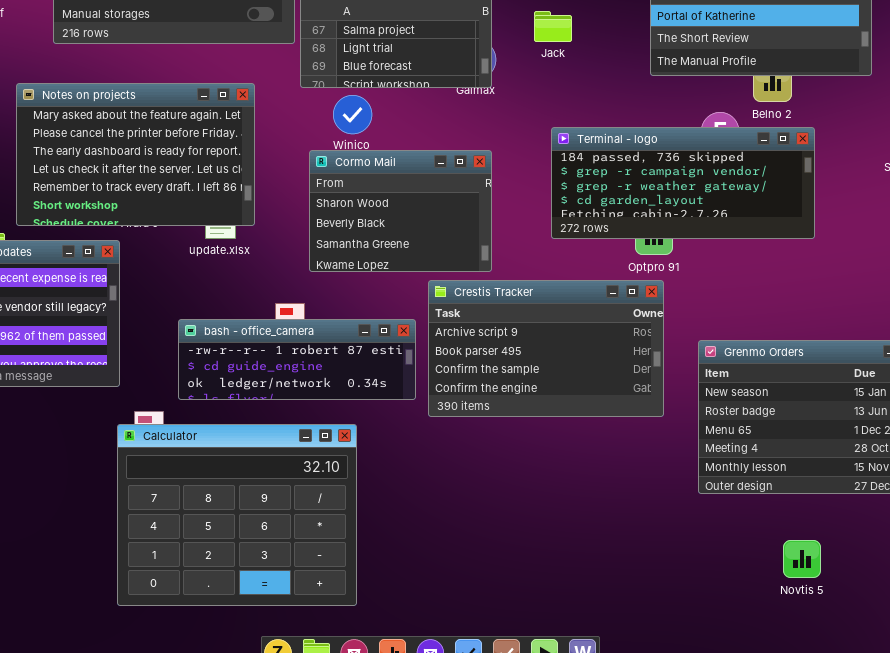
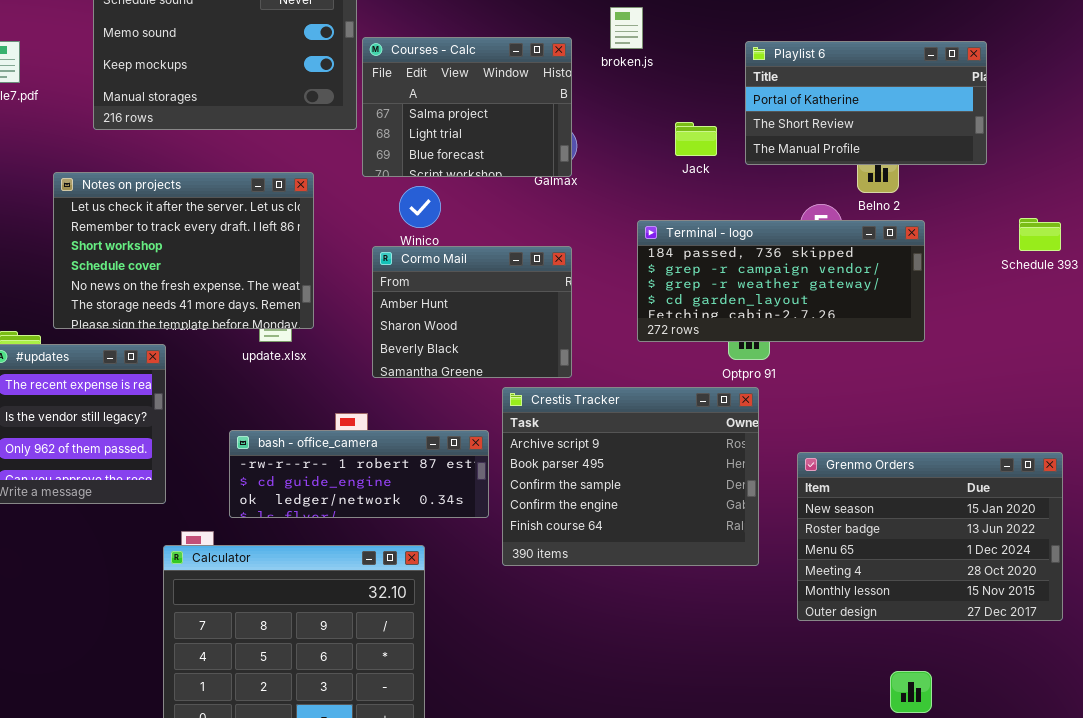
Jack: [534,11,572,42] -> [675,122,717,156], moved
Notes on projects: [16,83,255,226] -> [53,172,314,329], scrolled down 3 rows
Cormo Mail: [309,150,492,272] -> [372,246,572,378], scrolled up 1 row
Crestis Tracker: [428,280,664,417] -> [502,387,759,566], resized

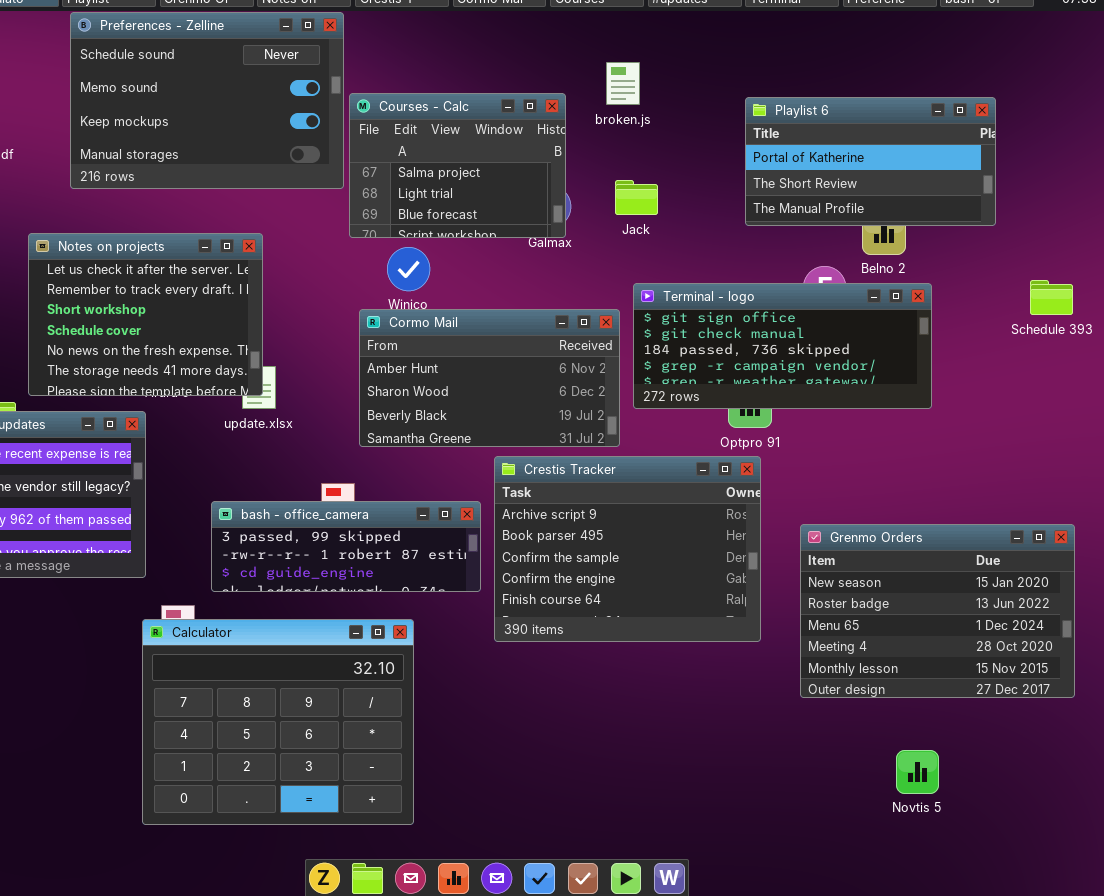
Jack: [675,122,717,156] -> [615,180,658,215], moved
Notes on projects: [53,172,314,329] -> [28,233,263,396], resized
Terminal - logo: [637,220,925,342] -> [633,283,932,409], scrolled up 2 rows
Cormo Mail: [372,246,572,378] -> [359,309,620,447], resized
bash - office_camera: [229,430,489,518] -> [211,501,481,592], scrolled up 1 row

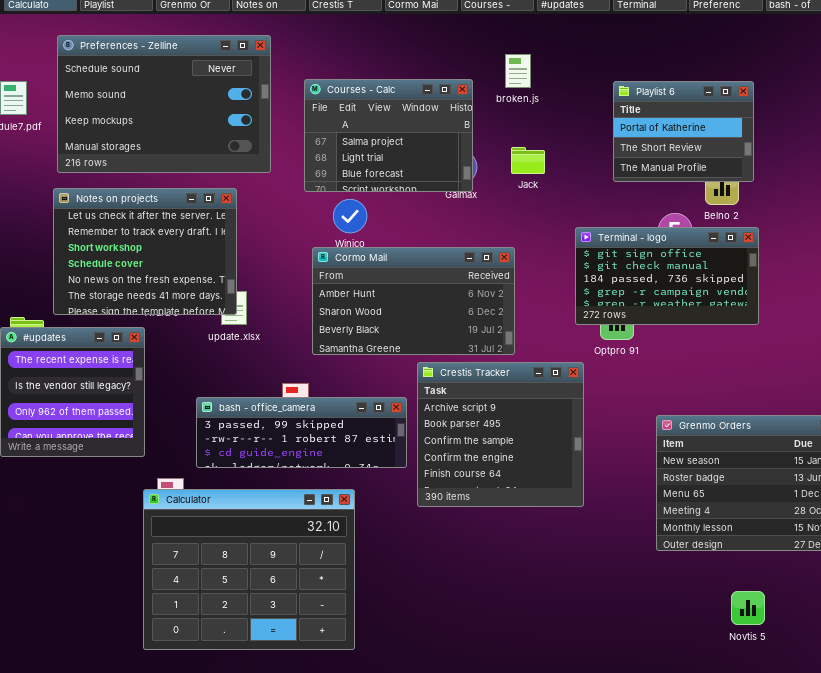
Preferences - Zelline: [70,12,344,189] -> [57,35,271,173], moved
Playlist 6: [745,97,996,226] -> [613,81,754,182], resized
Terminal - logo: [633,283,932,409] -> [575,227,759,325], resized
Crestis Tracker: [494,456,761,642] -> [417,362,584,507], resized

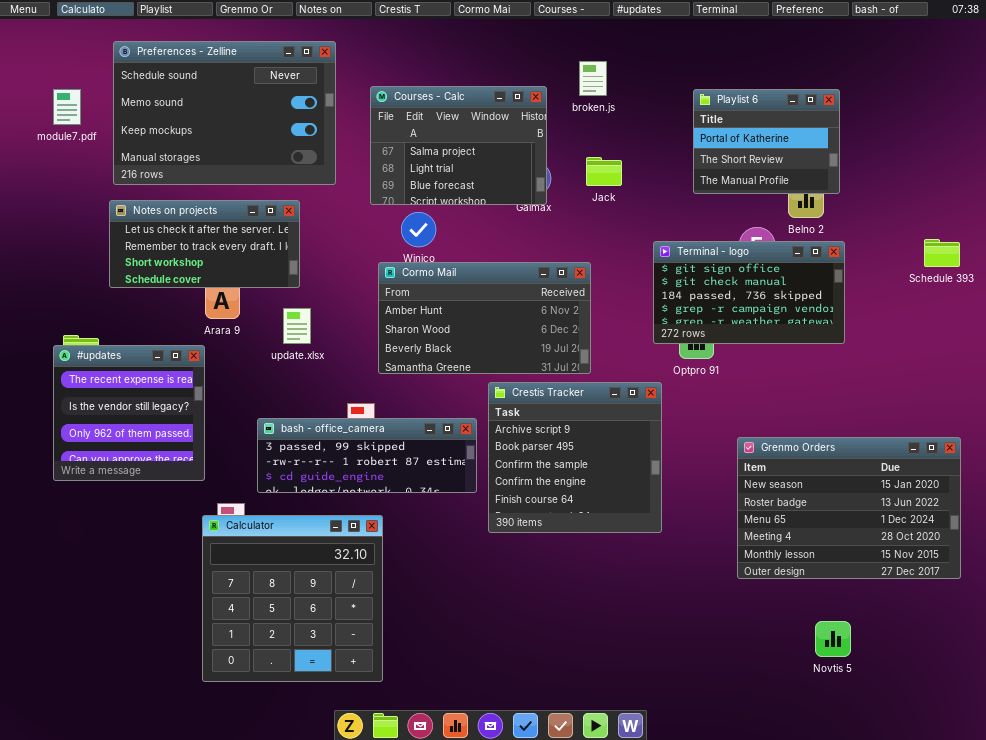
Notes on projects: [53,188,237,315] -> [109,200,300,288], resized
Calculator: [143,489,355,650] -> [202,515,383,682], resized

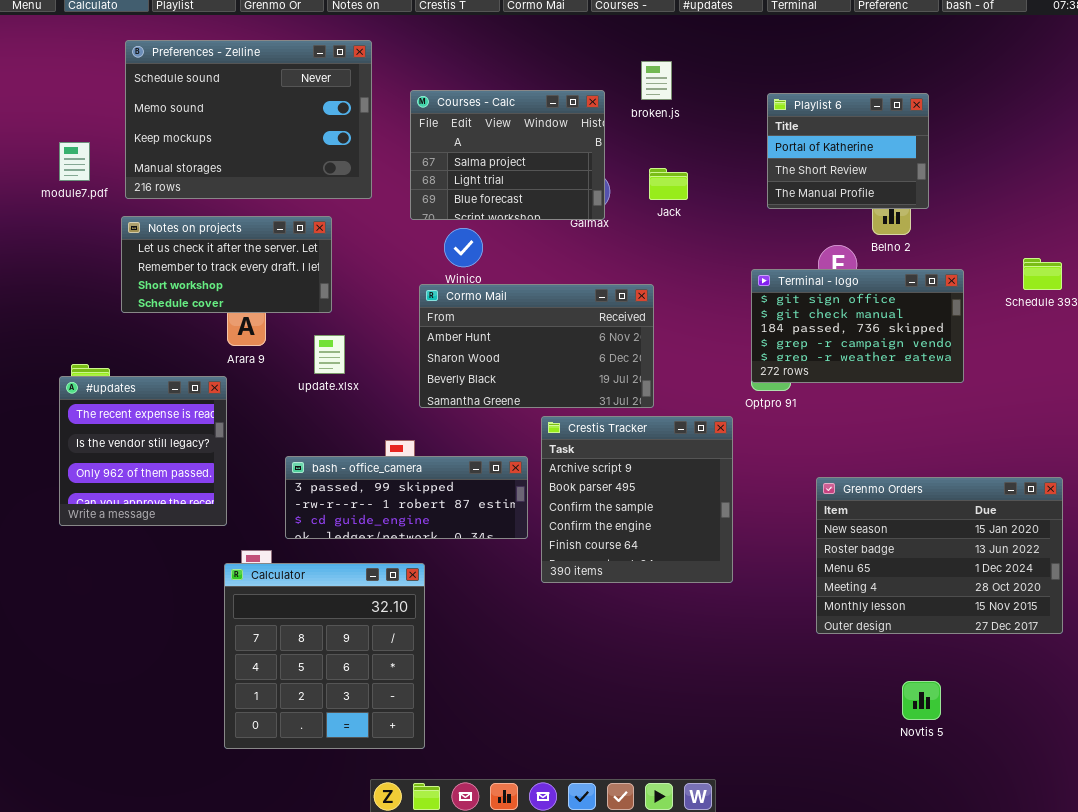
module7.pdf: [53,89,81,125] -> [59,142,90,181], moved
Terminal - logo: [653,241,845,344] -> [751,269,964,383], moved

